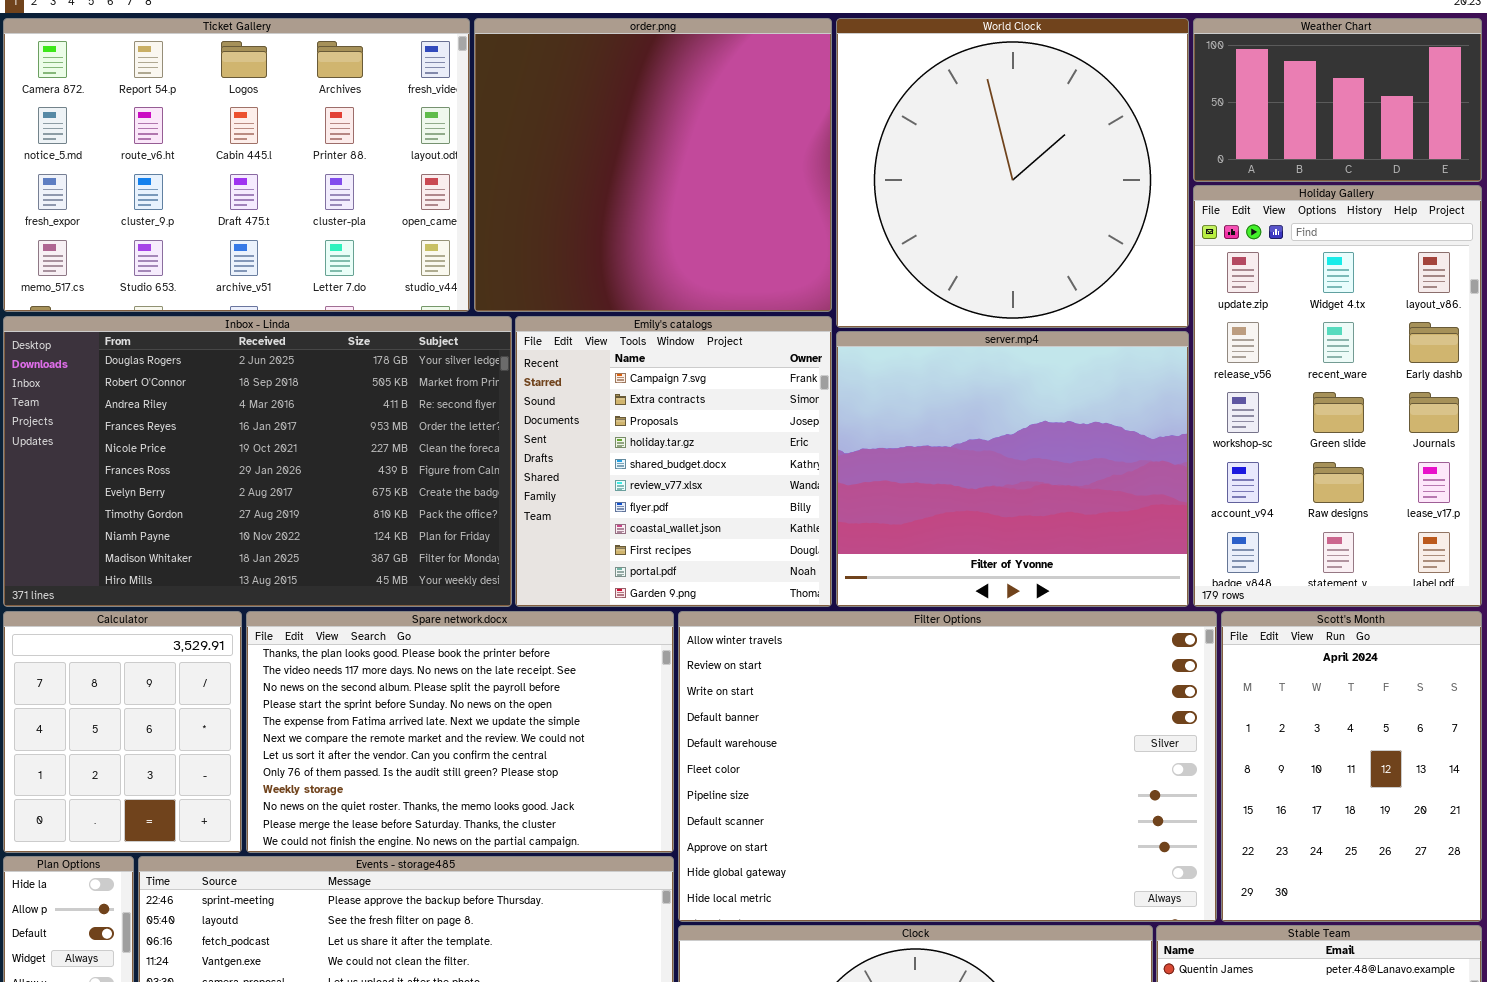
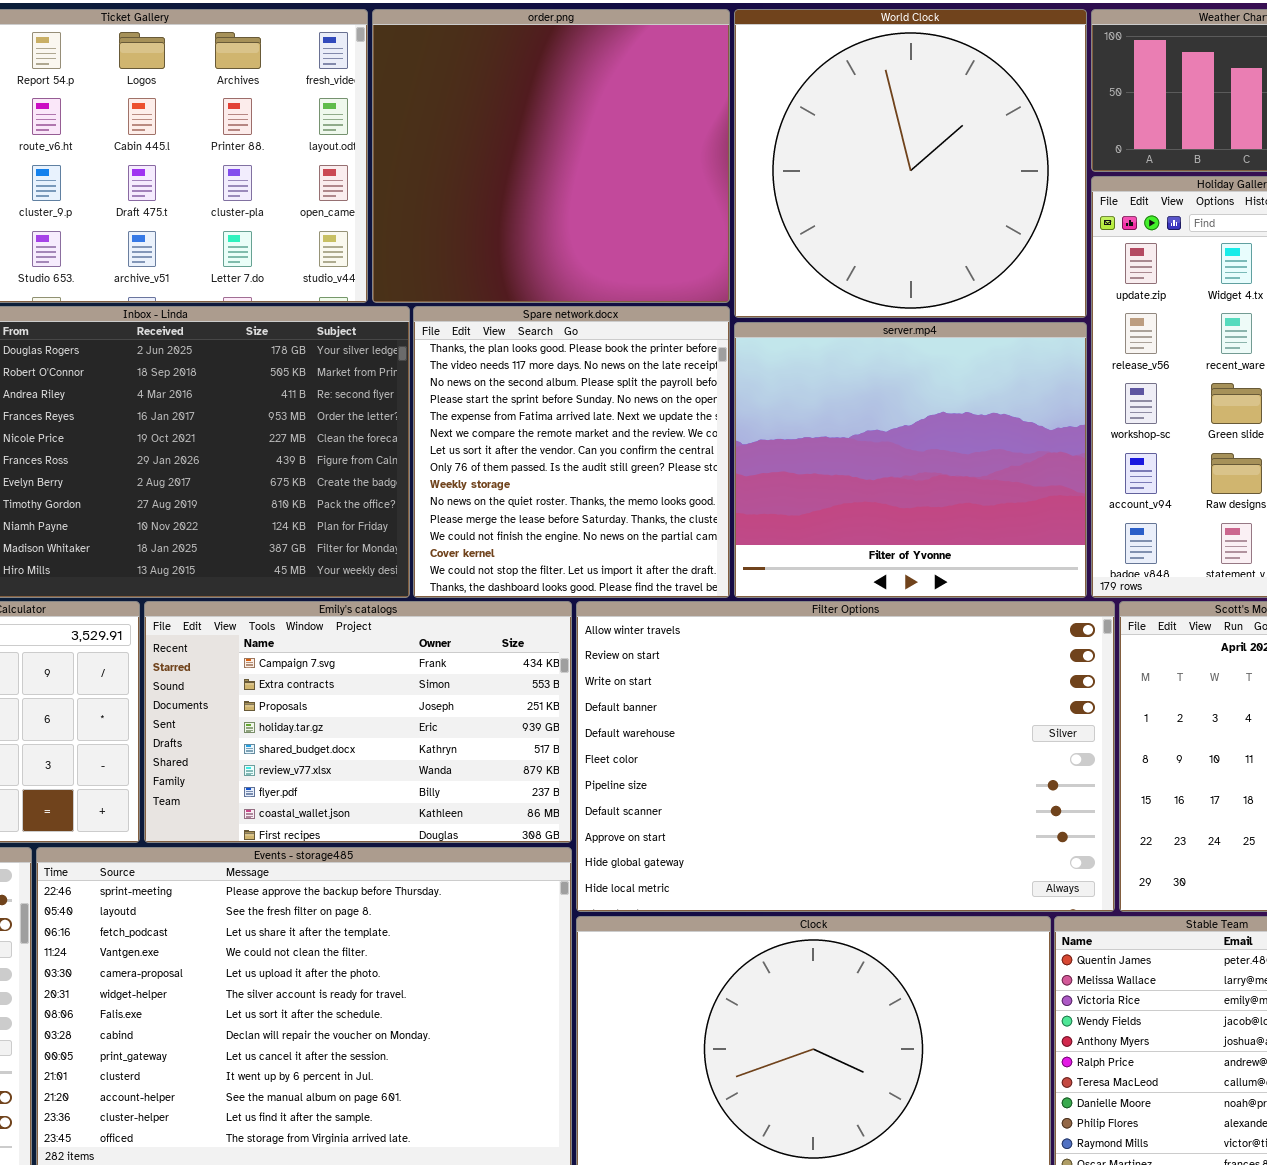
Emily's catalogs: [515,316,832,607] -> [144,601,572,843], moved, resized
Spare network.docx: [246,611,674,853] -> [413,306,730,598], moved, resized

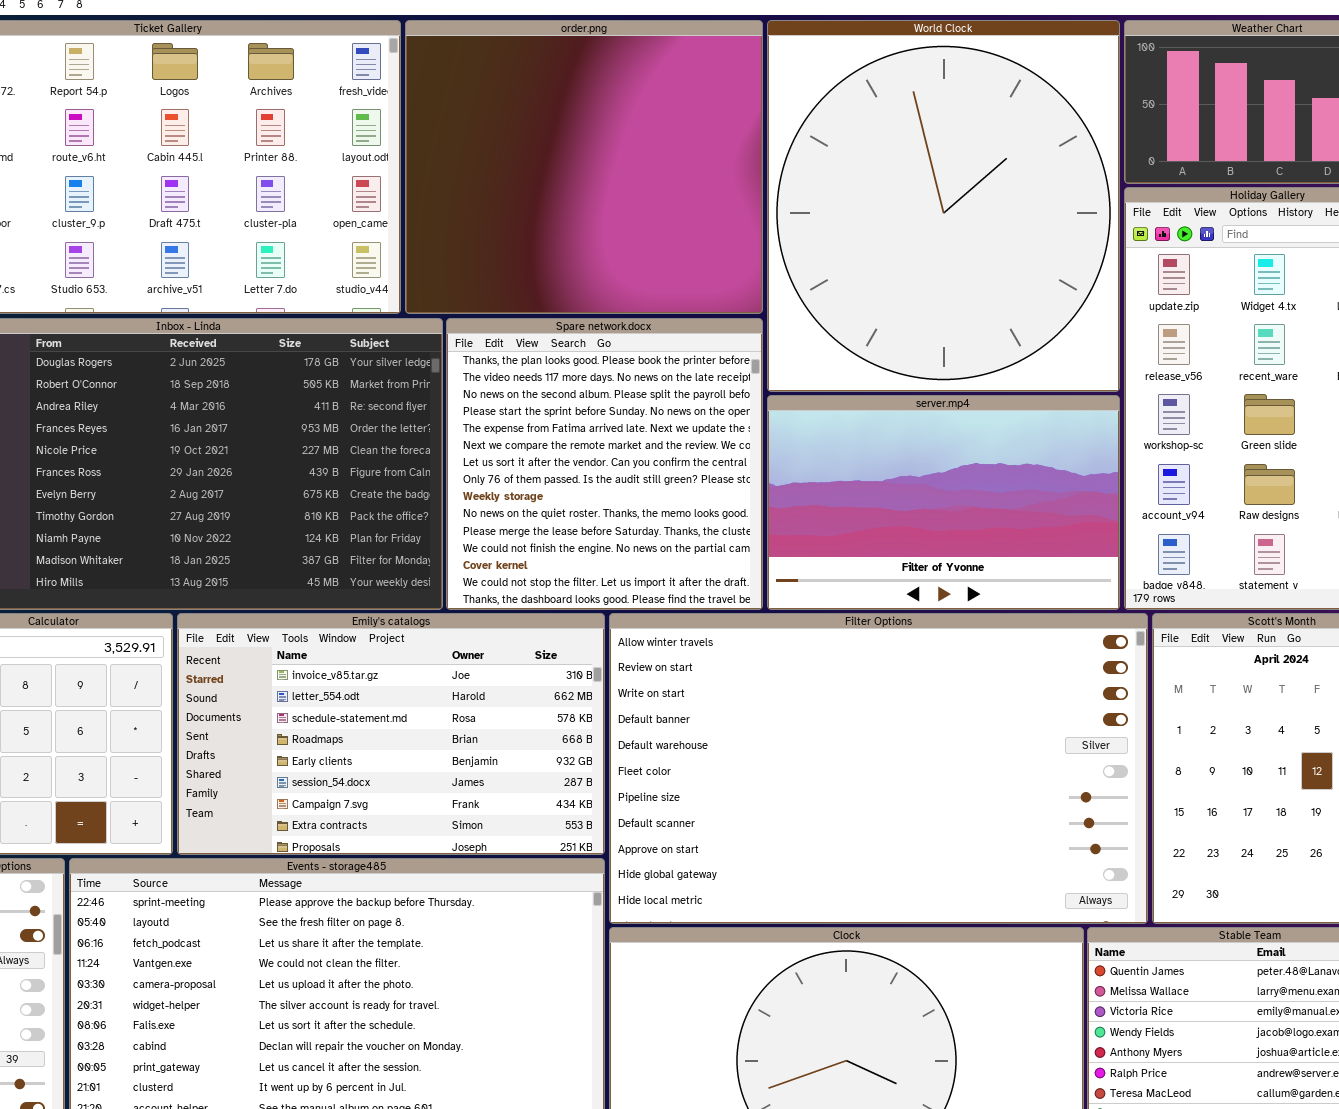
World Clock: [734,9,1087,318] -> [767,20,1120,392], resized
server.mp4: [734,322,1087,598] -> [767,395,1120,610], resized
Emily's catalogs: [144,601,572,843] -> [177,613,605,855], scrolled up 6 rows

